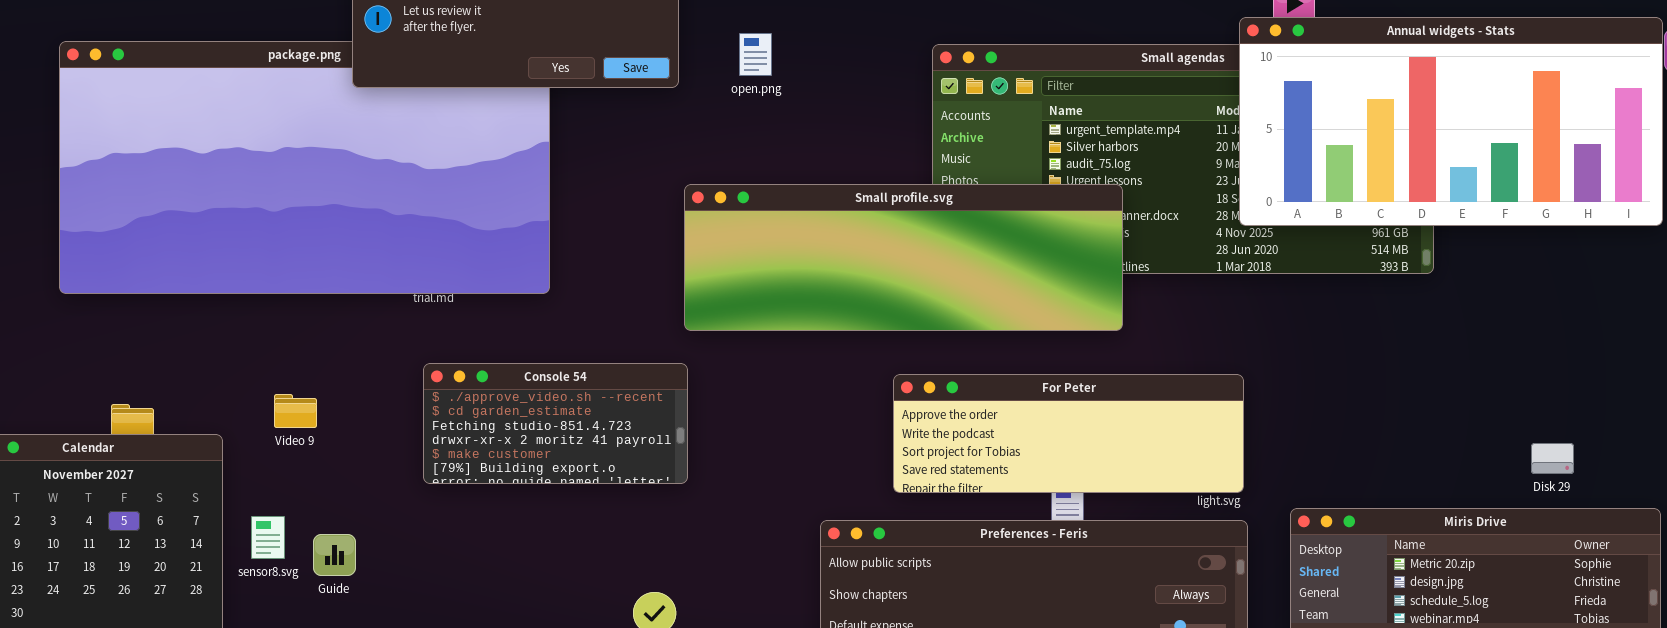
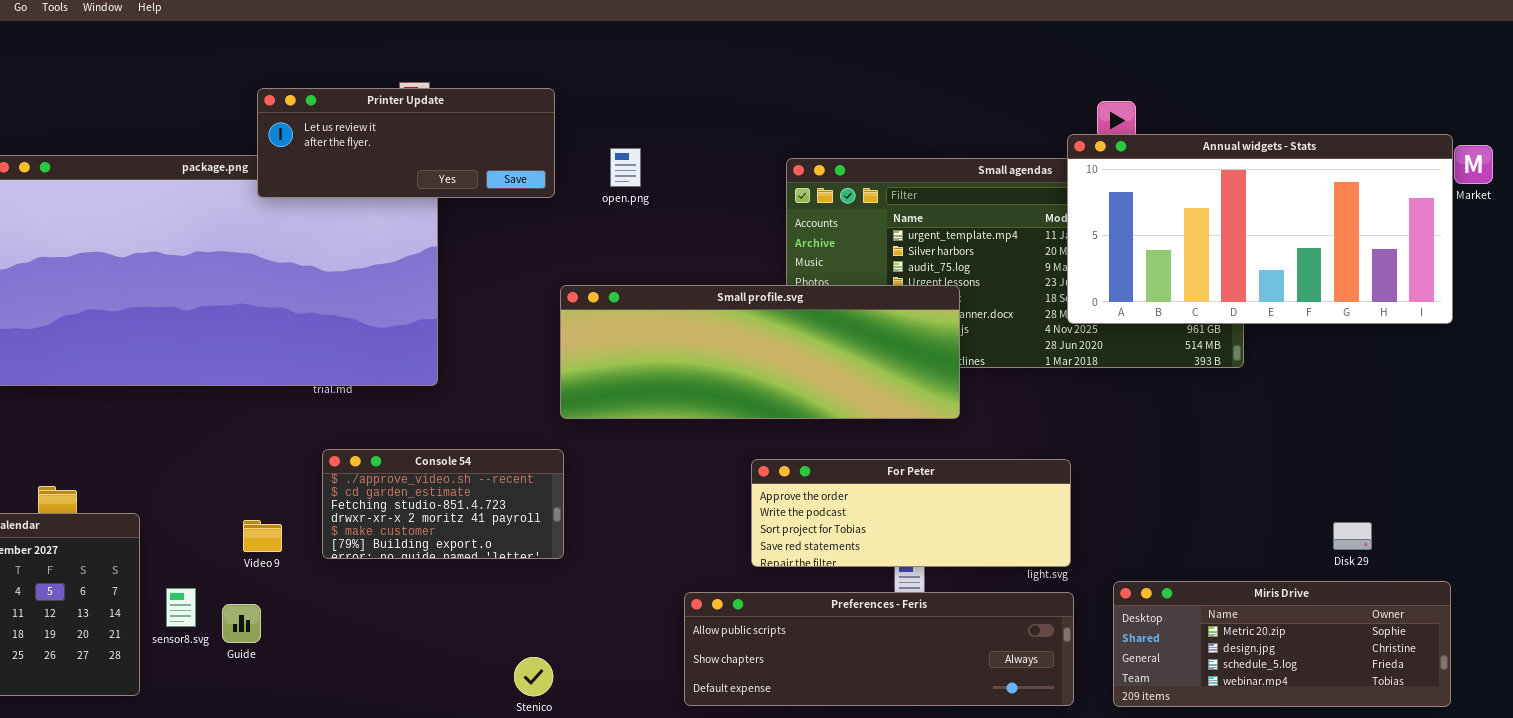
Video 9: [274,394,317,428] -> [243,520,282,552], moved

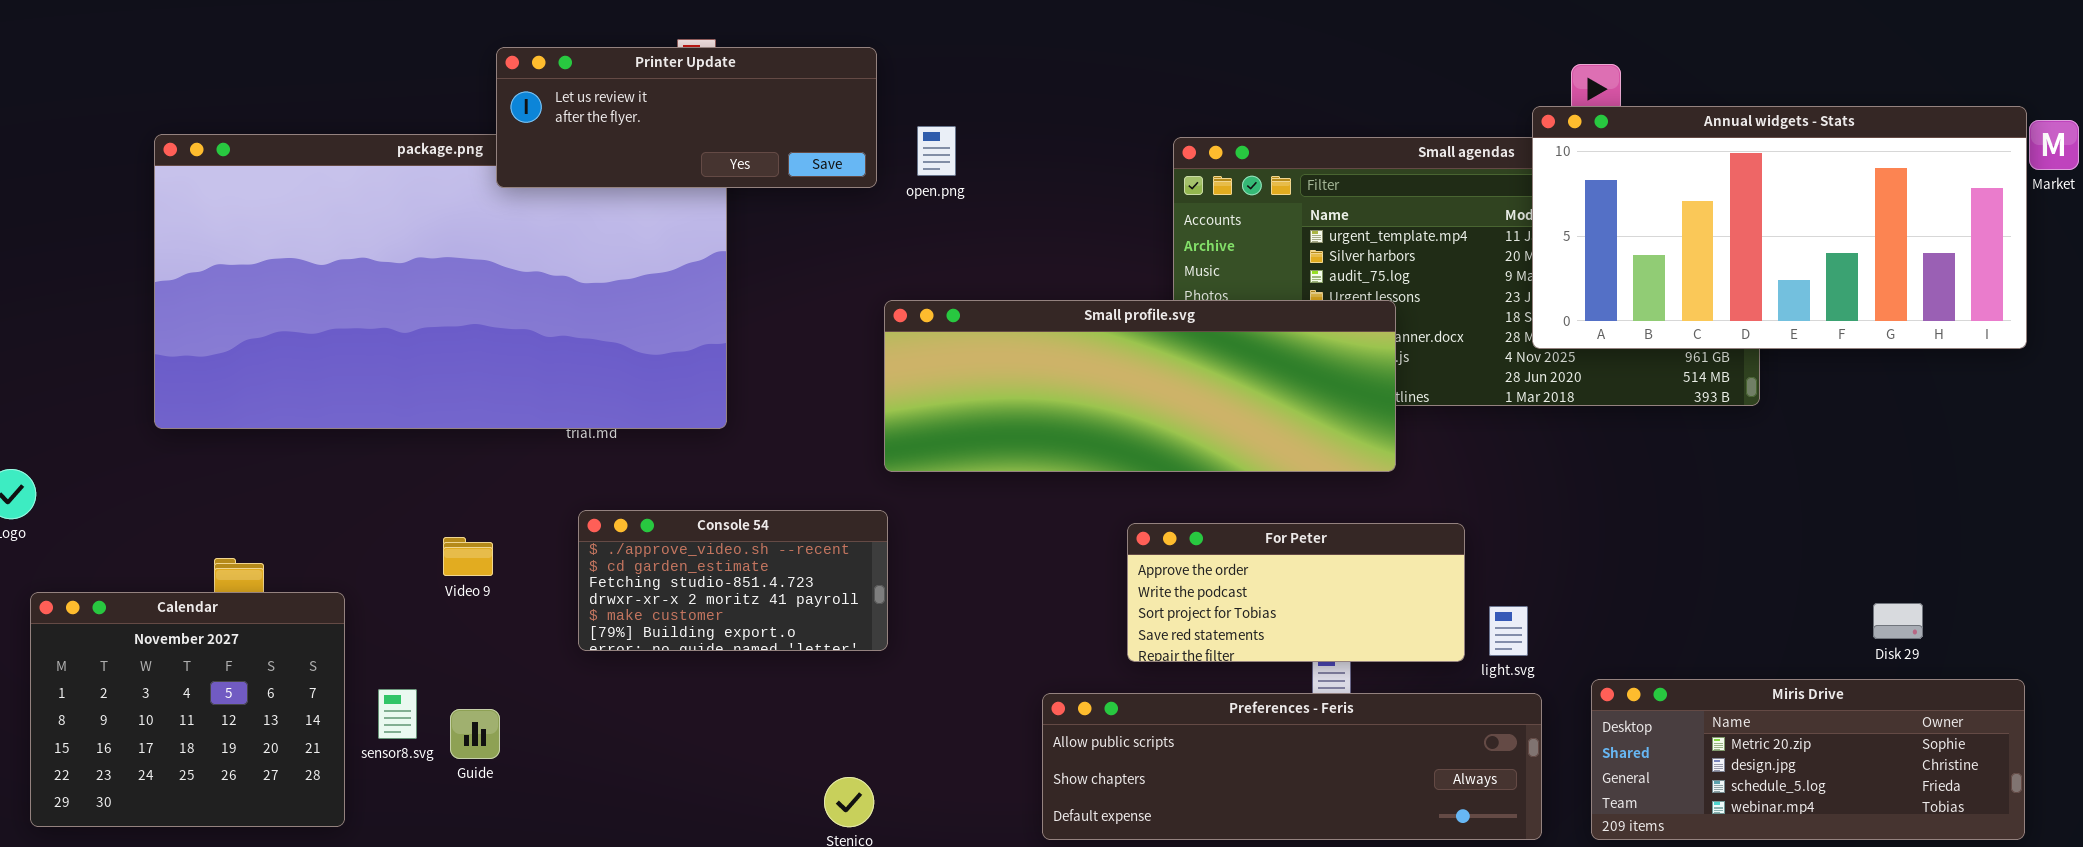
open.png: [610,148,641,187] -> [917,126,956,176], moved
For Peter: [751,459,1071,567] -> [1127,523,1465,662], resized
Video 9: [243,520,282,552] -> [443,537,493,576], moved

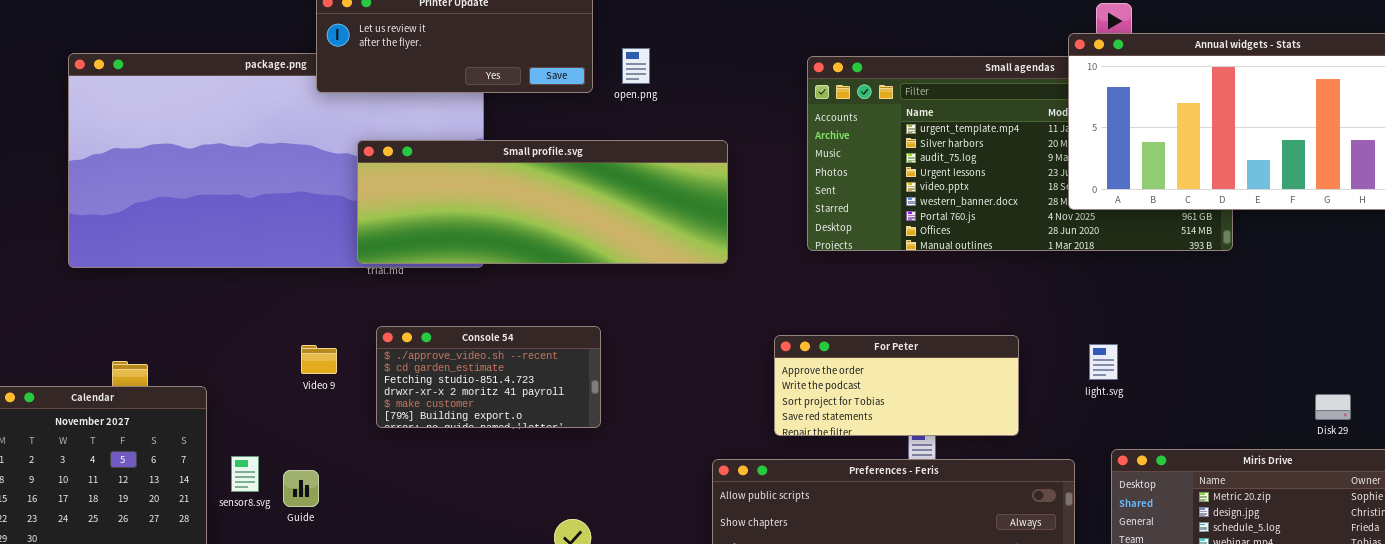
Small profile.svg: [884,300,1396,472] -> [357,140,728,264], moved
Video 9: [443,537,493,576] -> [301,345,337,374], moved
light.svg: [1489,606,1528,656] -> [1089,344,1118,380], moved

